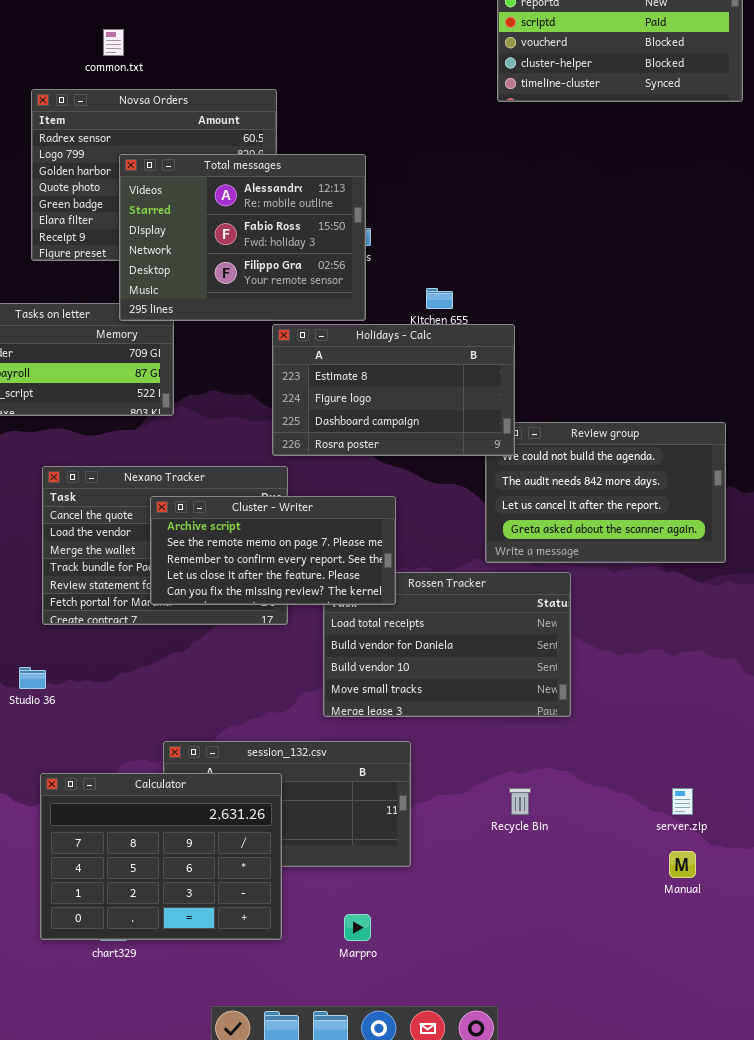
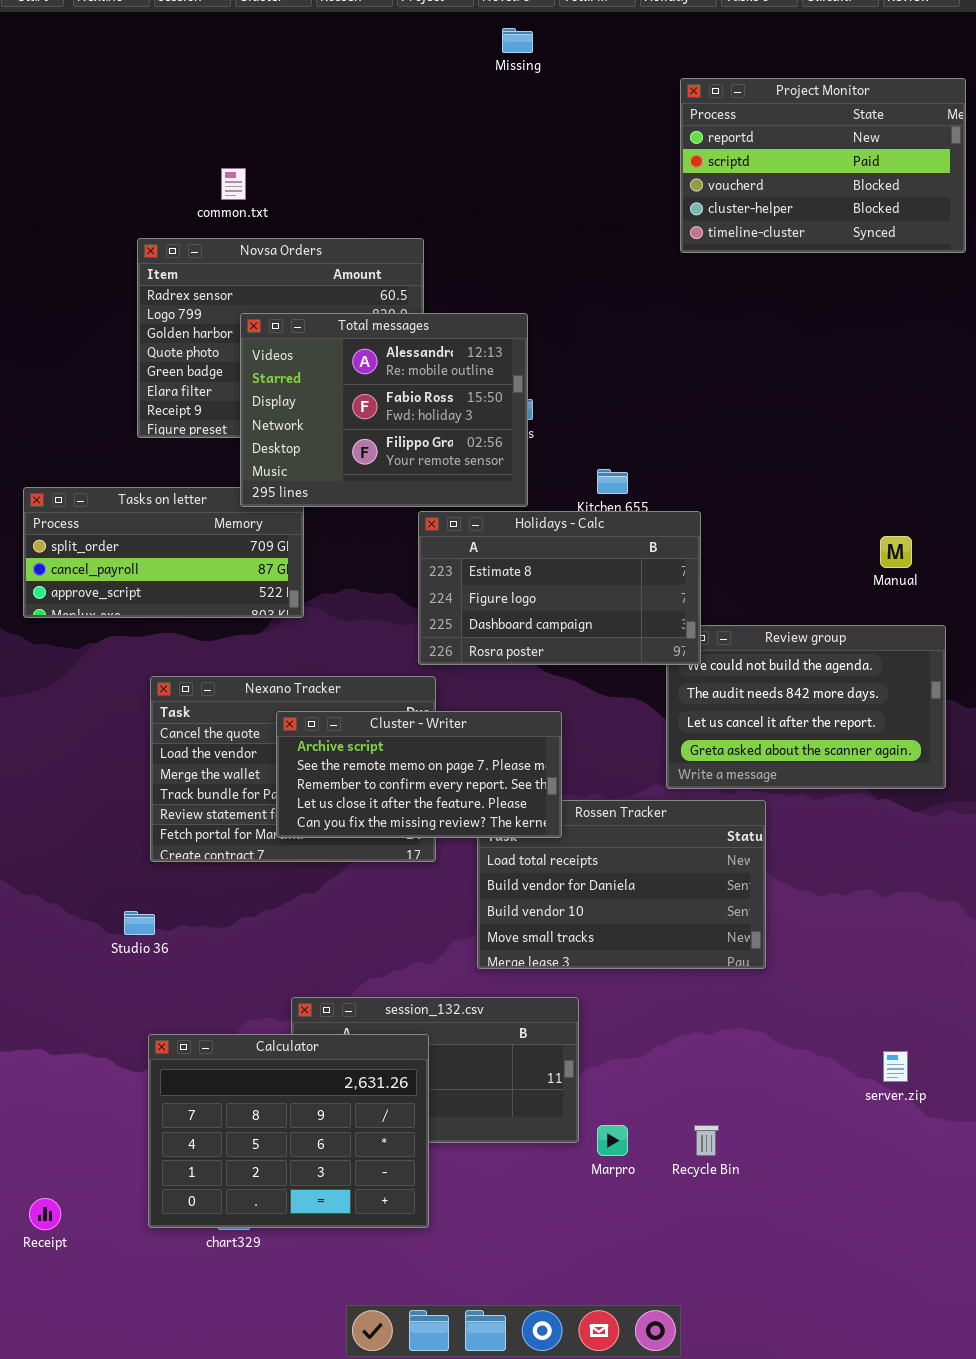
Recycle Bin: [509,788,531,815] -> [694,1125,719,1156], moved
Manual: [669,851,696,878] -> [880,536,912,568], moved
Marpro: [344,914,371,941] -> [597,1125,628,1156], moved

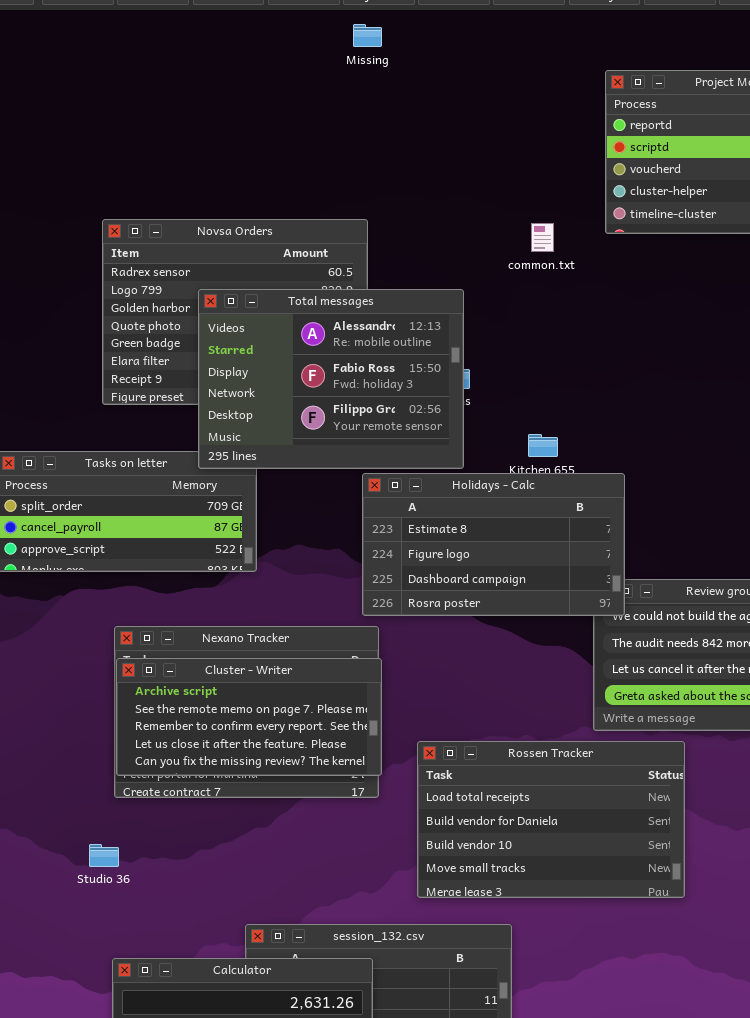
Missing: [502,28,533,53] -> [353,24,382,47], moved
common.txt: [221,168,246,200] -> [531,223,554,252], moved
Cluster - Writer: [276,711,562,838] -> [116,658,382,776], moved

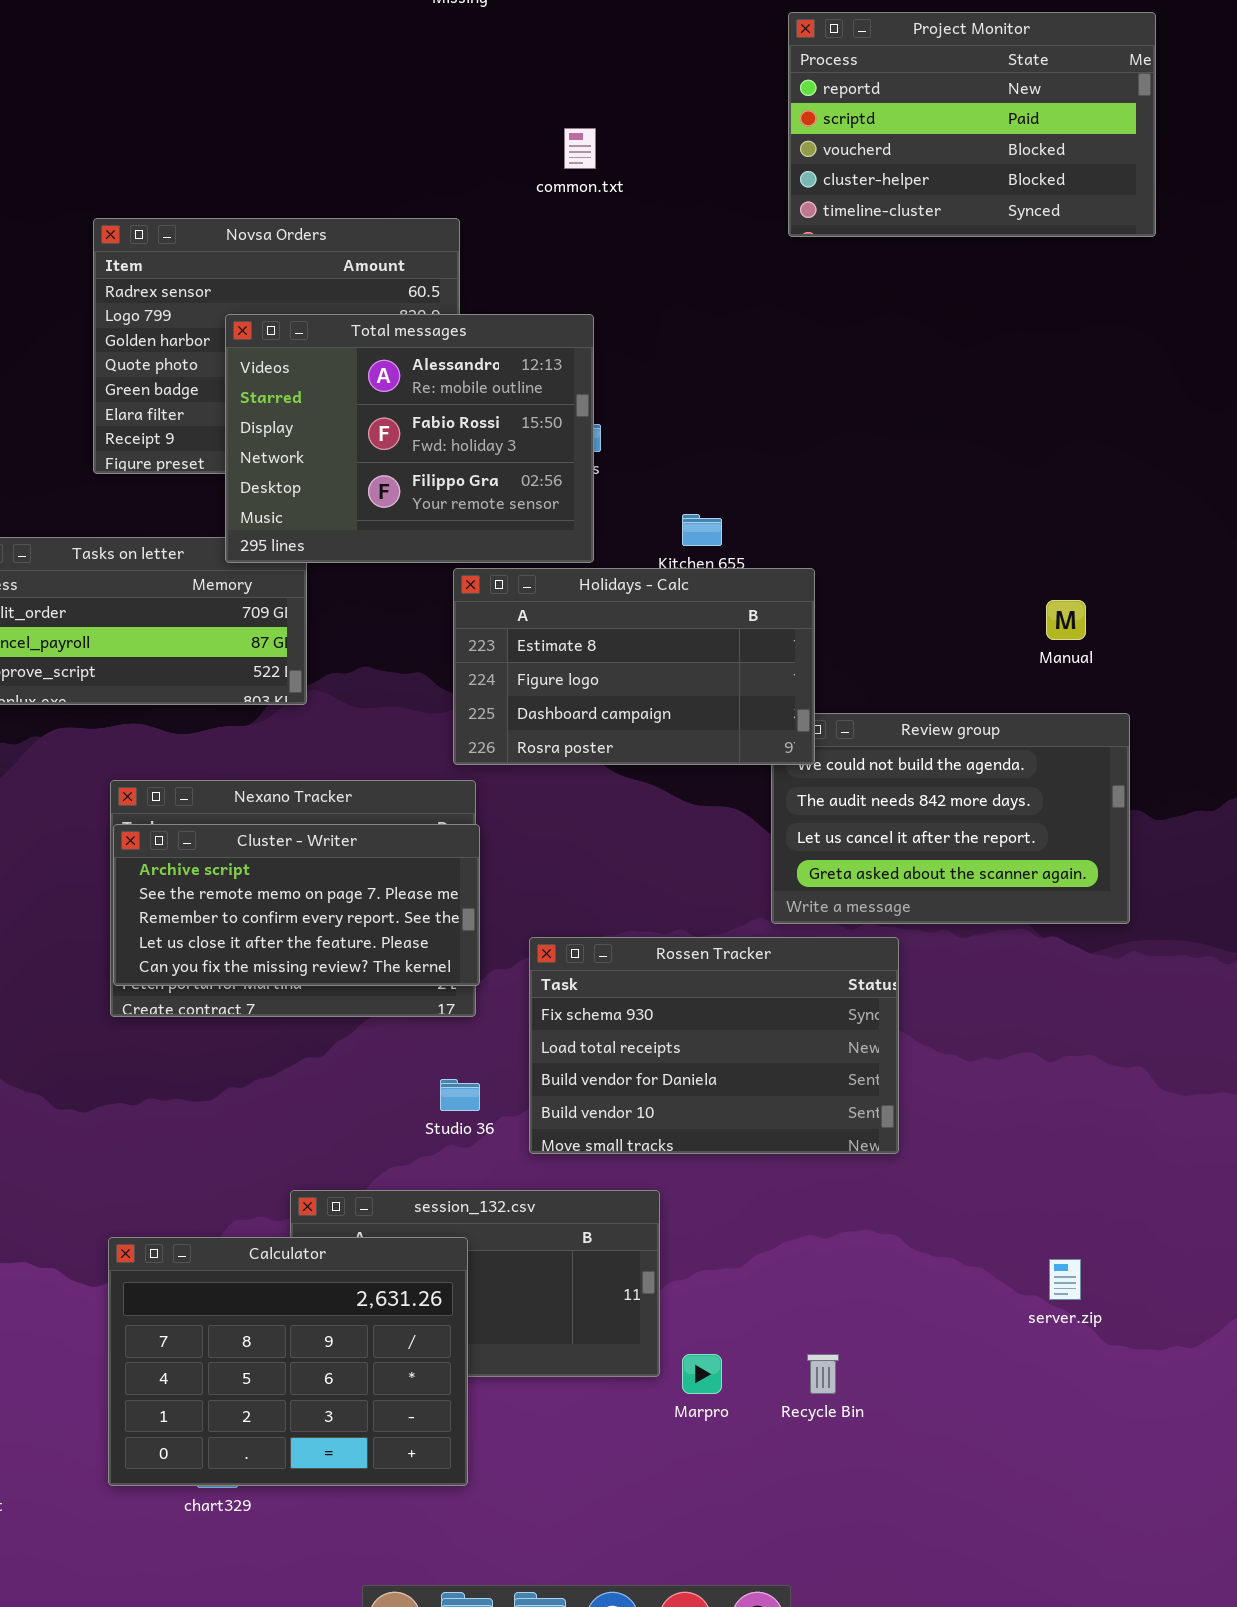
common.txt: [531,223,554,252] -> [564,128,596,169], moved
Rossen Tracker: [417,741,685,898] -> [529,937,899,1154], scrolled up 1 row
Studio 36: [89,844,119,867] -> [440,1079,480,1111], moved

